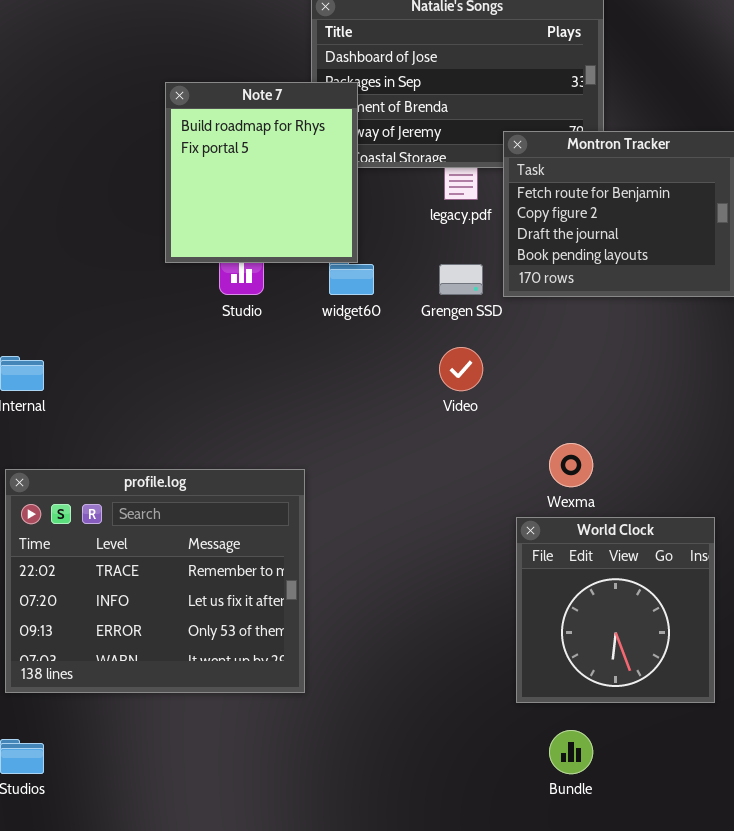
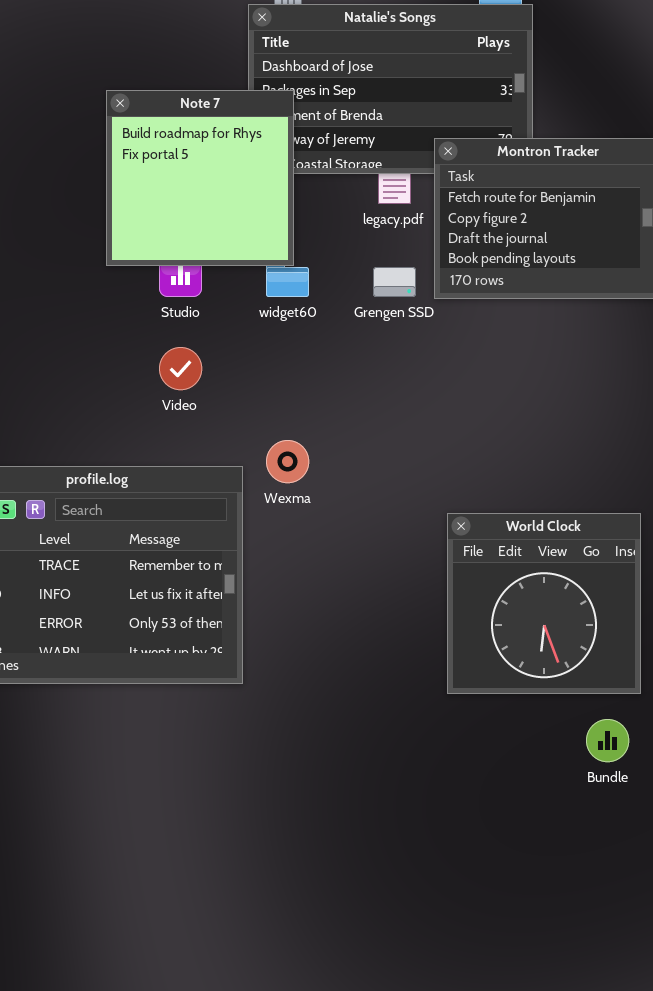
Video: [439,347,483,391] -> [159,347,202,390], moved
Wexma: [549,443,593,487] -> [266,440,309,483], moved
Bundle: [549,730,593,774] -> [586,719,629,762], moved

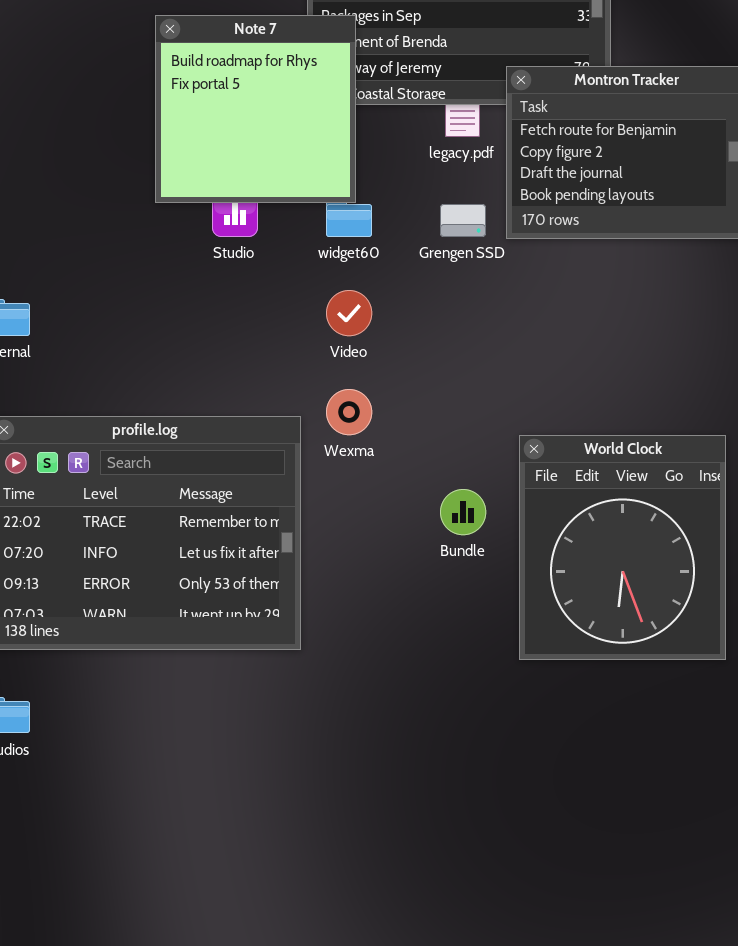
Video: [159,347,202,390] -> [326,290,372,336], moved
World Clock: [447,513,641,694] -> [519,435,726,660], resized
Bundle: [586,719,629,762] -> [440,489,486,535], moved

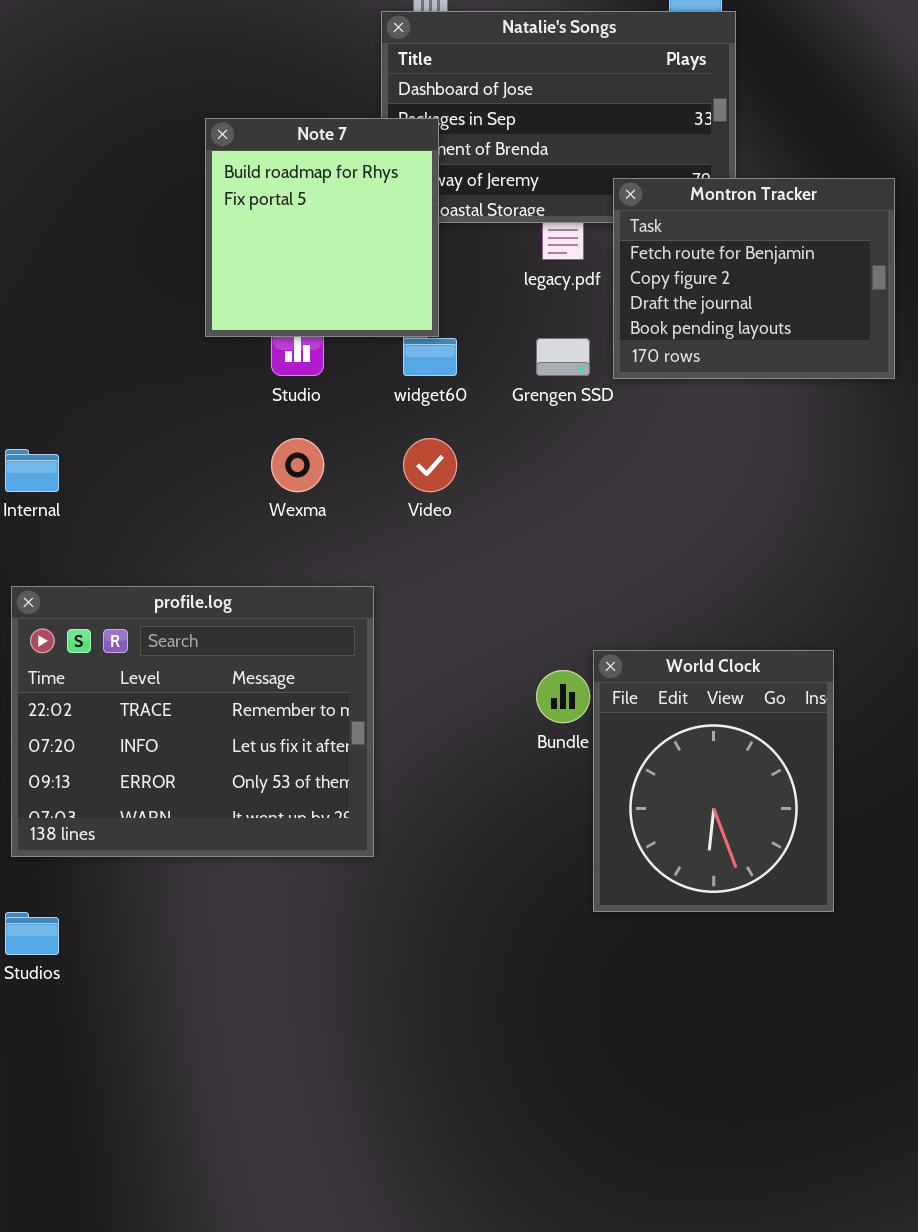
Wexma: [326,389,372,435] -> [271,438,324,492], moved
World Clock: [519,435,726,660] -> [593,650,834,912], moved

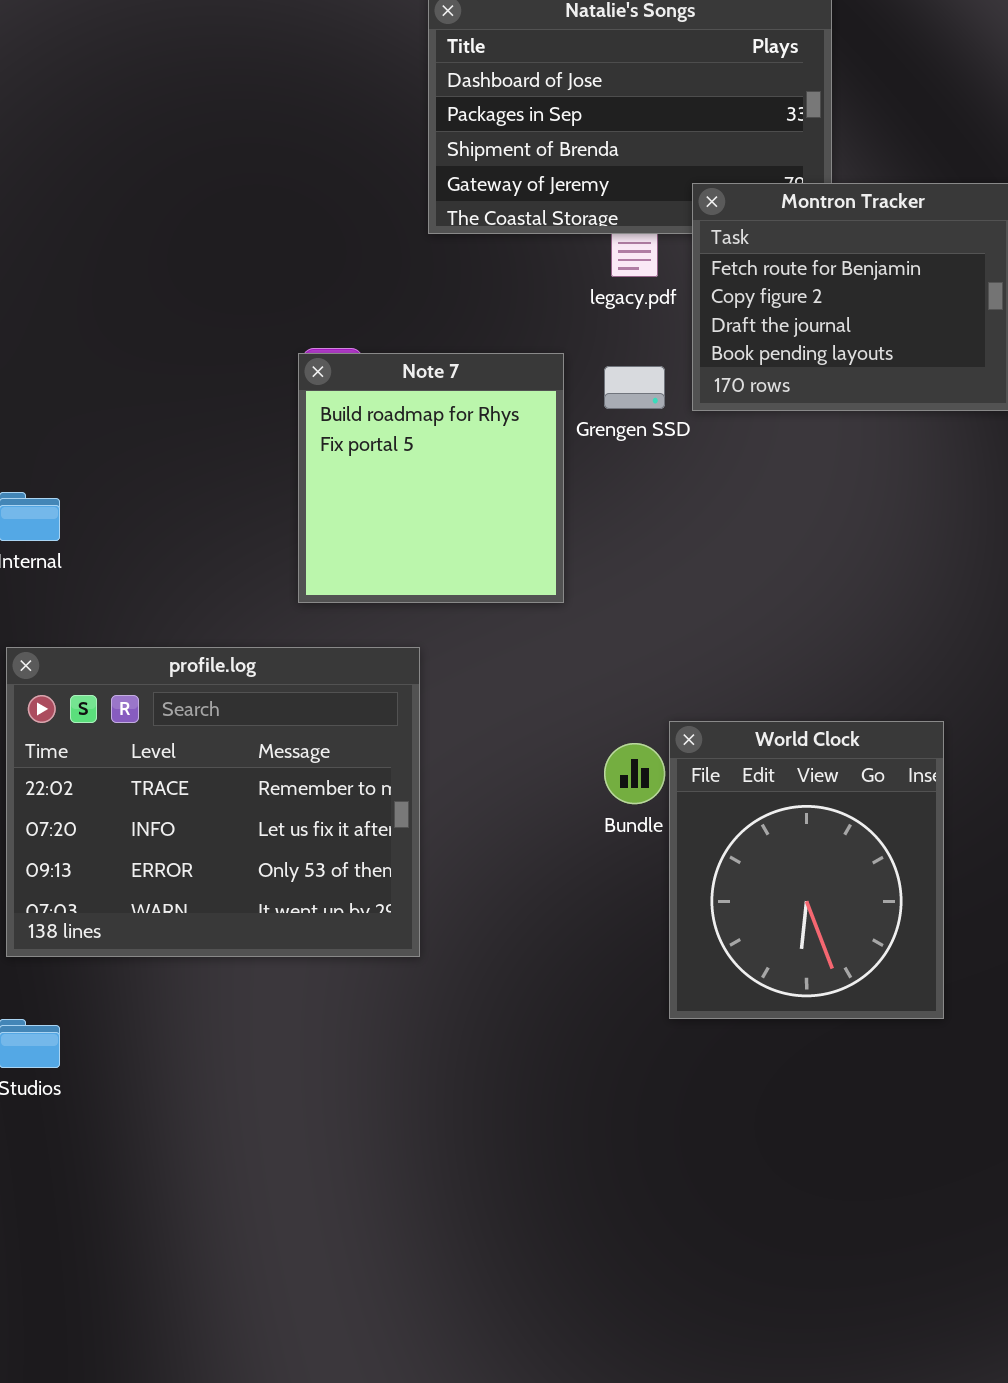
Note 7: [205,118,439,337] -> [298,353,564,603], moved

